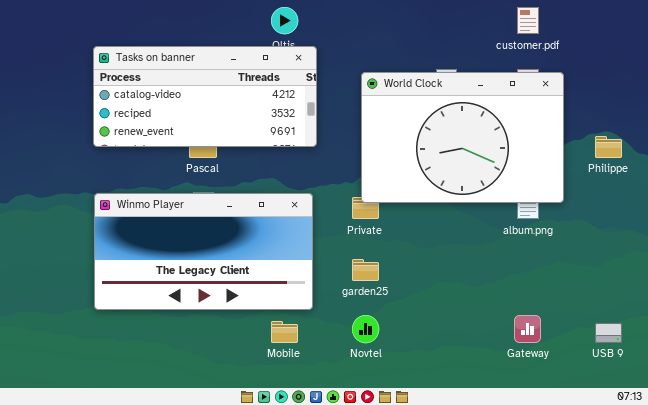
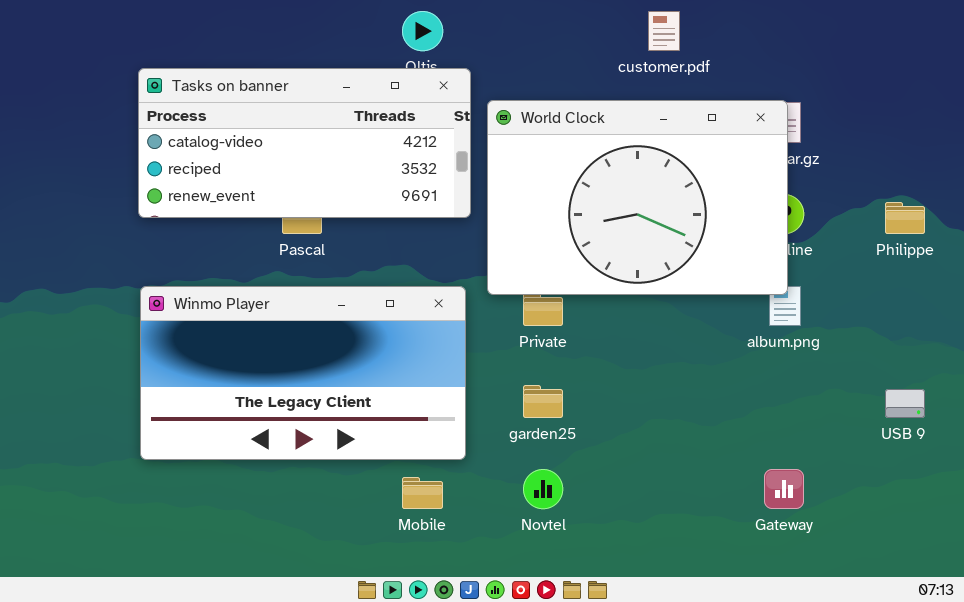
customer.pdf: [517,7,539,34] -> [648,11,680,51], moved
World Clock: [361,72,564,203] -> [487,100,788,295], moved
USB 9: [595,323,622,343] -> [885,389,925,418], moved

